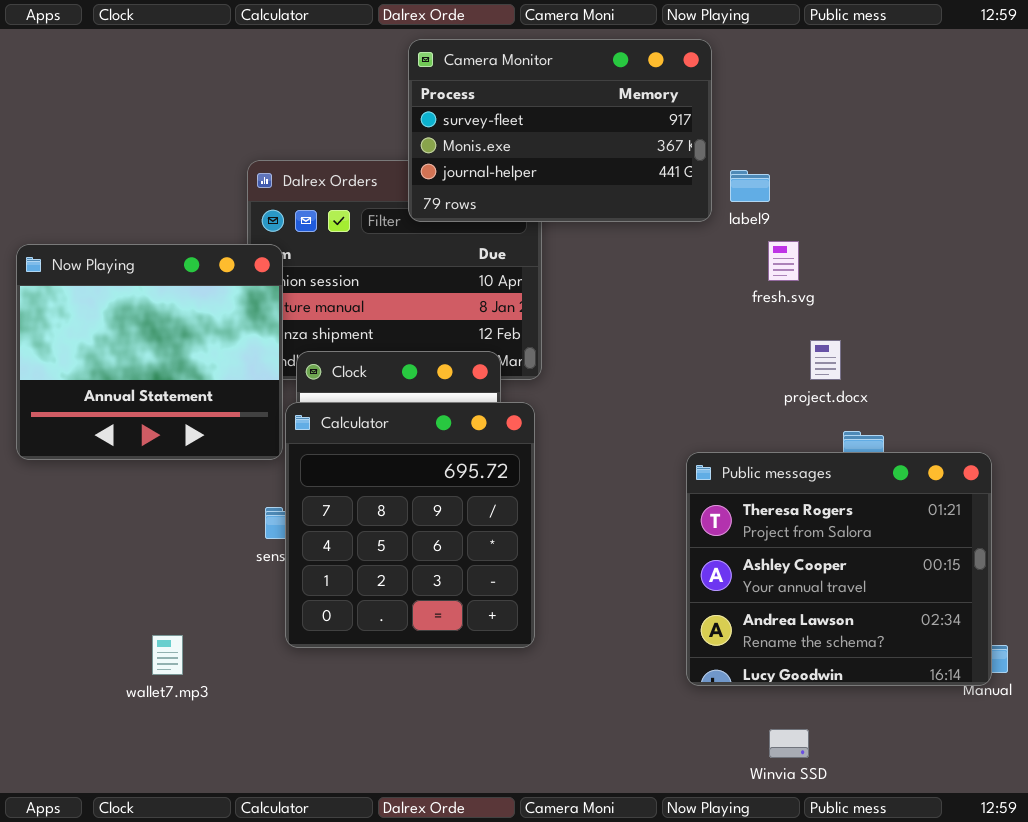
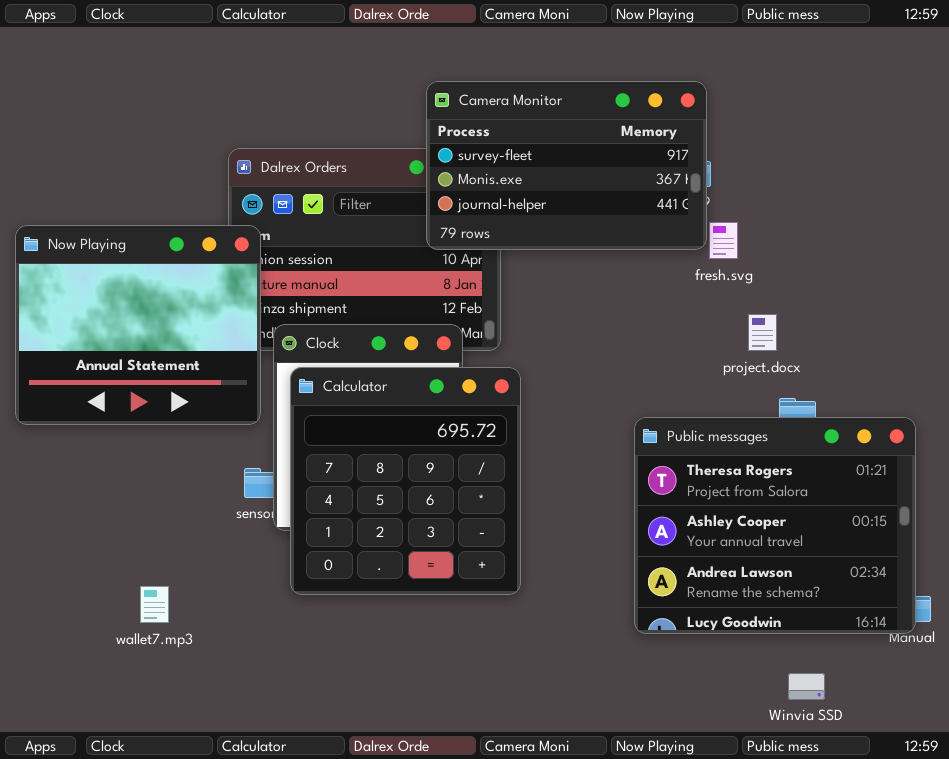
Camera Monitor: [408,39,712,222] -> [426,81,707,250], moved
Calculator: [285,402,535,648] -> [290,367,521,595], moved
Winvia SSD: [769,729,809,758] -> [788,673,825,700], moved

